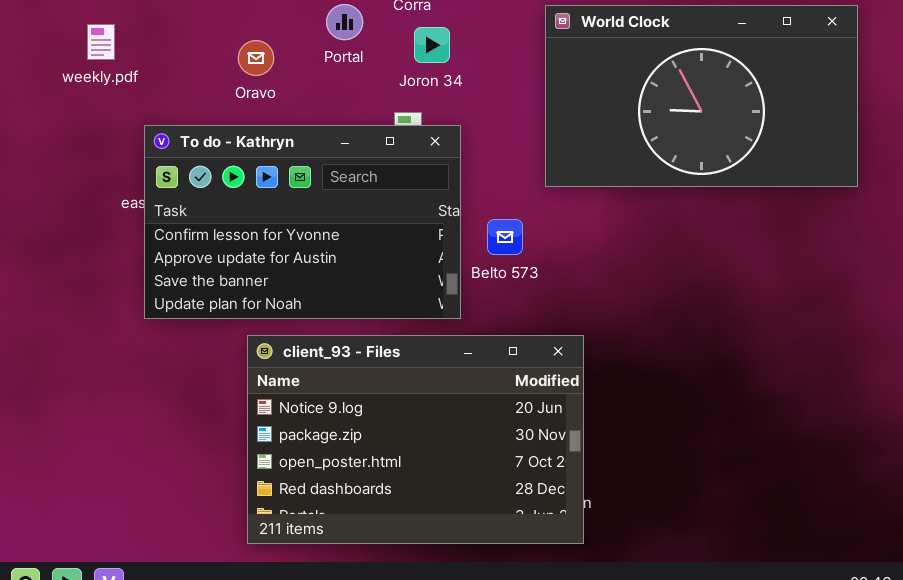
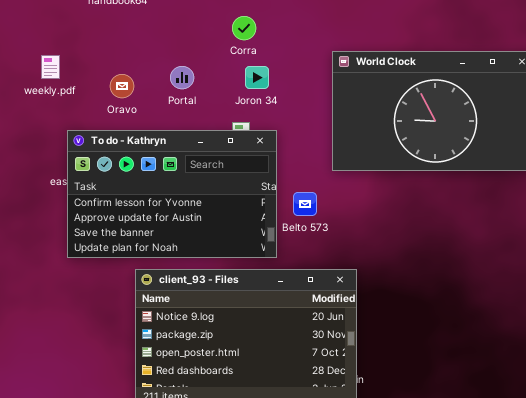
Portal: [326,4,363,40] -> [170,66,194,89], moved
weekly.pdf: [87,24,115,60] -> [41,55,60,79], moved
Oravo: [238,40,274,76] -> [110,74,134,98], moved

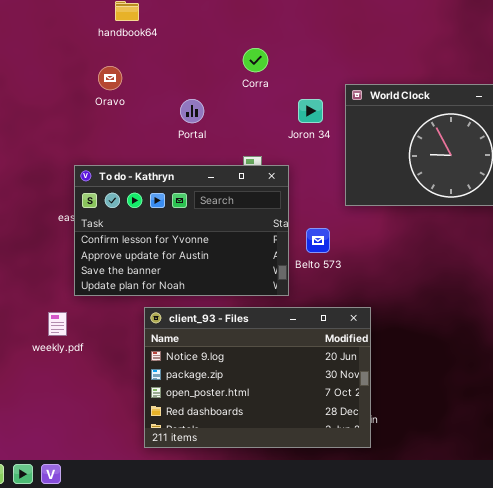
weekly.pdf: [41,55,60,79] -> [48,312,67,336], moved
Joron 34: [245,66,269,89] -> [298,99,323,123], moved
Oravo: [110,74,134,98] -> [98,66,122,90], moved

